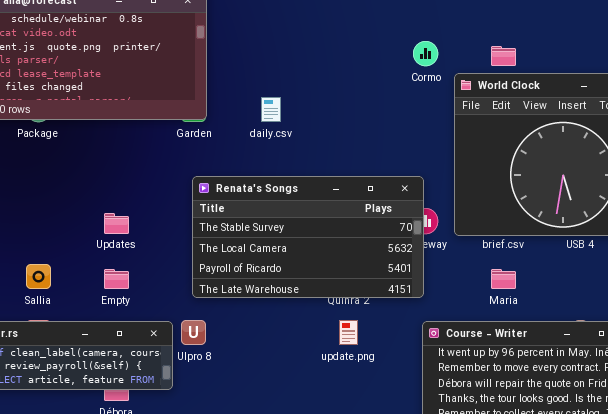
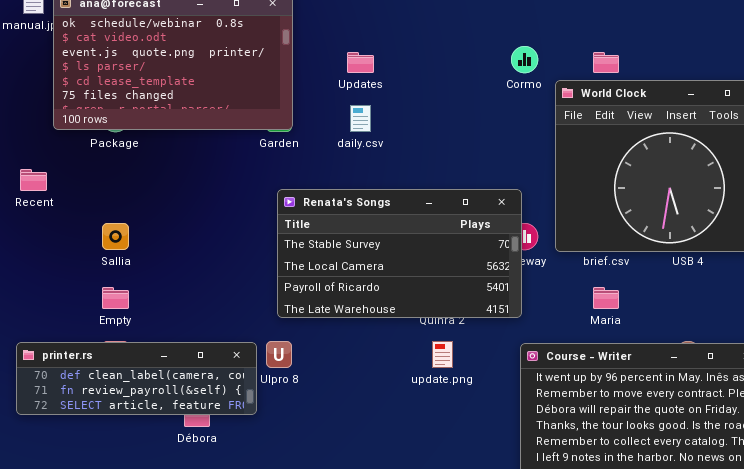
Updates: [104,213,129,234] -> [347,52,374,73], moved
Sallia: [26,264,51,289] -> [102,223,129,250], moved
Empty: [104,269,129,289] -> [102,287,129,309], moved

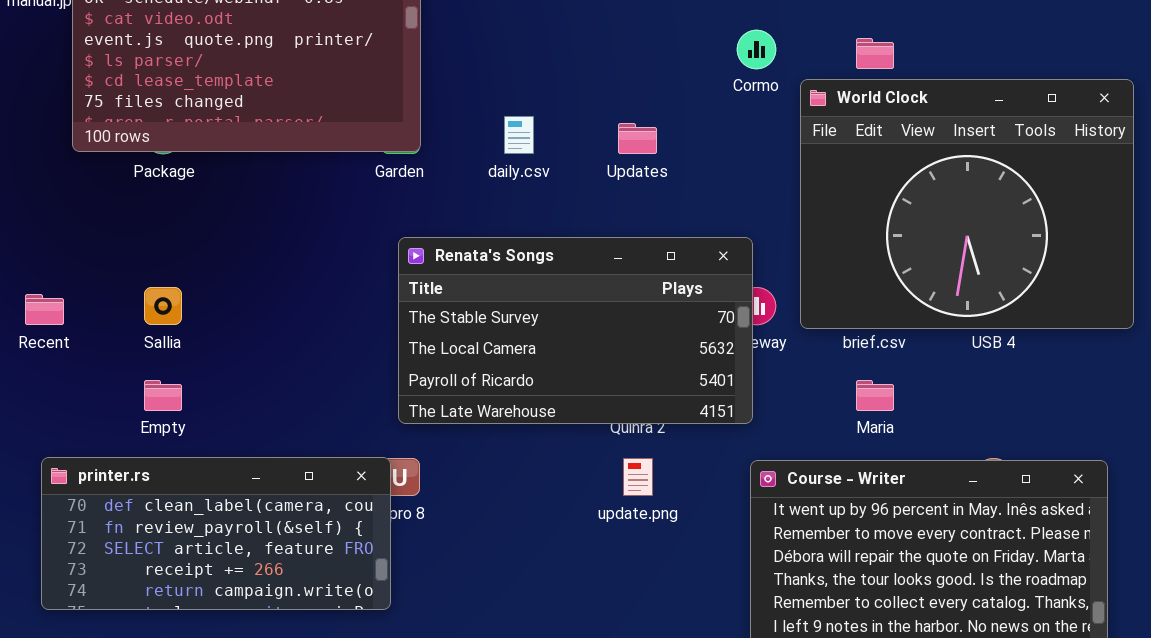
Updates: [347,52,374,73] -> [618,123,657,154], moved
Recent: [20,169,47,191] -> [25,294,64,325], moved
printer.rs: [16,342,257,415] -> [41,457,391,610], moved, resized

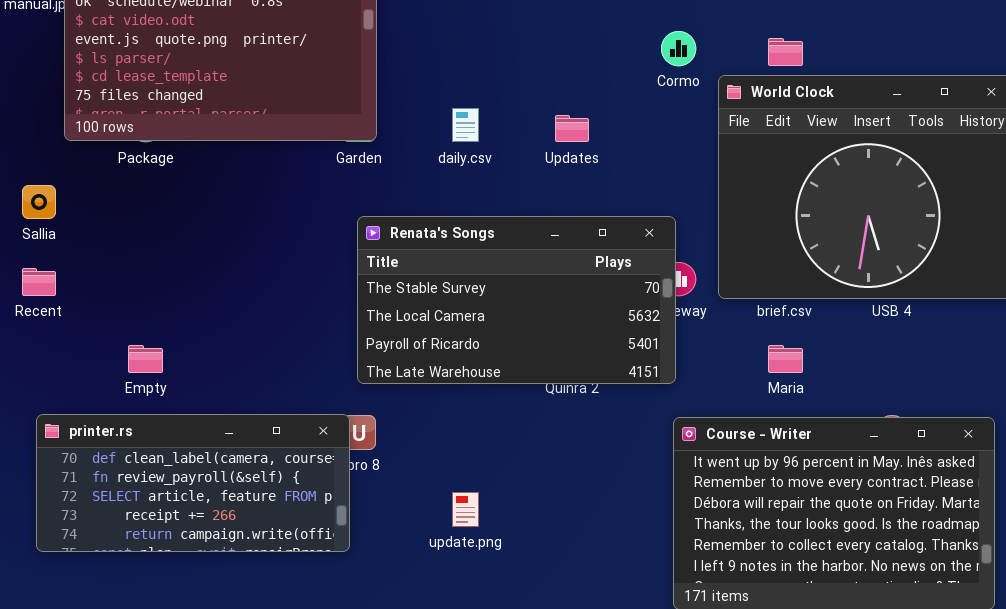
Sallia: [144,287,182,325] -> [22,185,56,219], moved
update.png: [623,458,653,496] -> [452,492,479,527], moved

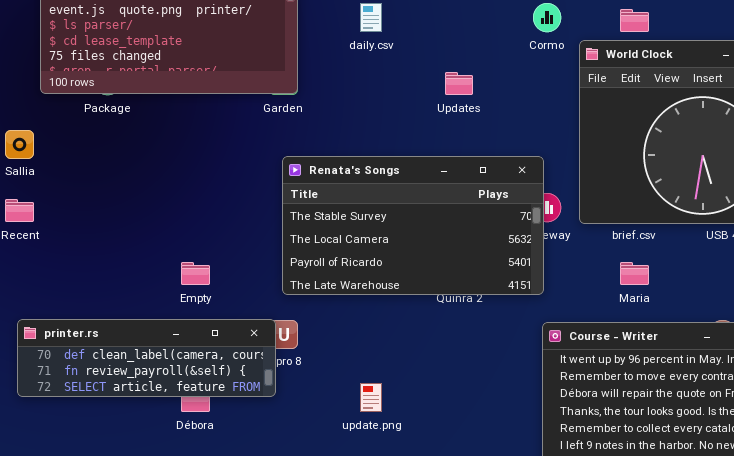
daily.csv: [452,108,479,142] -> [360,3,382,32], moved
Empty: [128,345,163,373] -> [181,262,210,285], moved
printer.rs: [36,414,350,552] -> [17,319,276,397], resized

